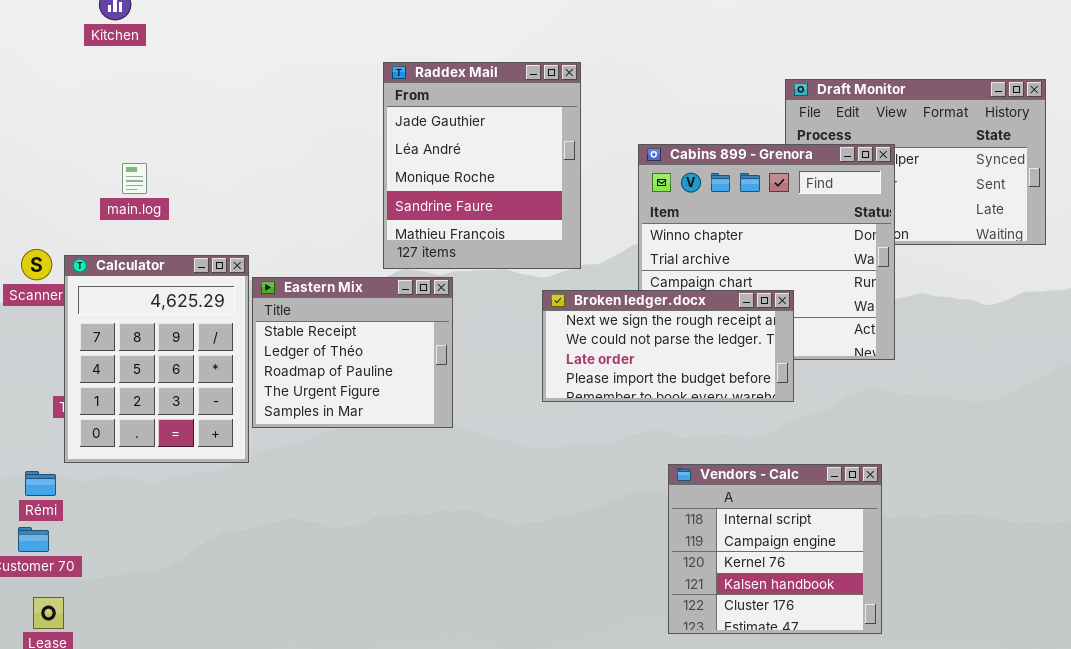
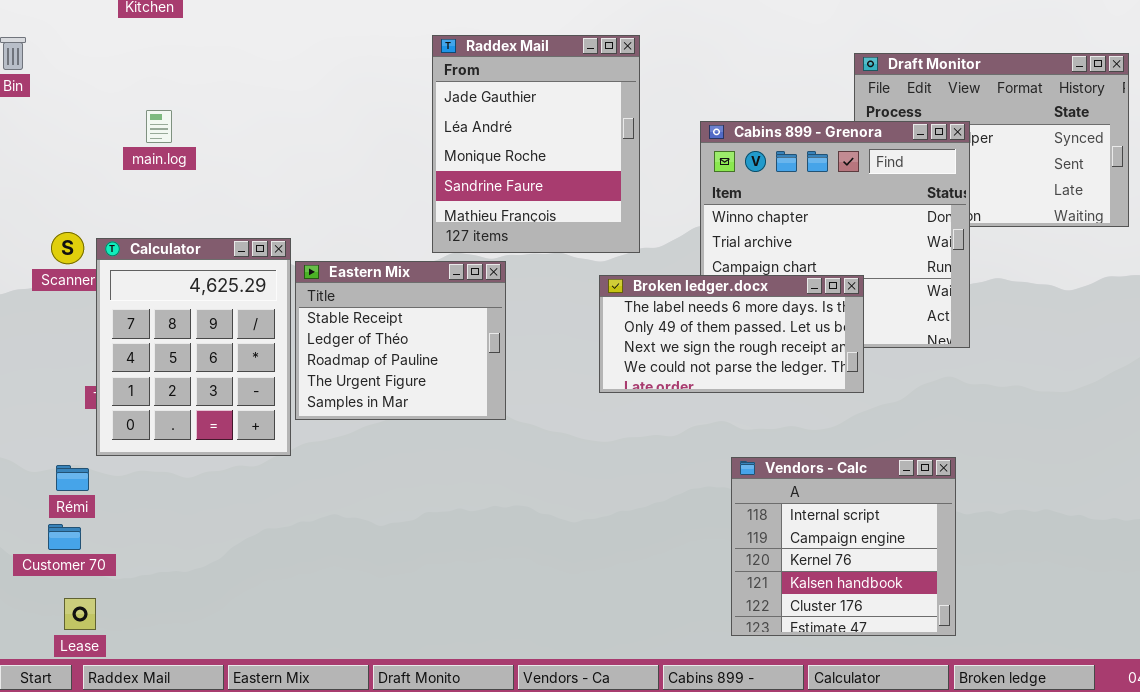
main.log: [122,163,147,194] -> [146,110,172,143], moved
Broken ledger.docx: [542,290,794,402] -> [599,275,864,393], scrolled up 2 rows

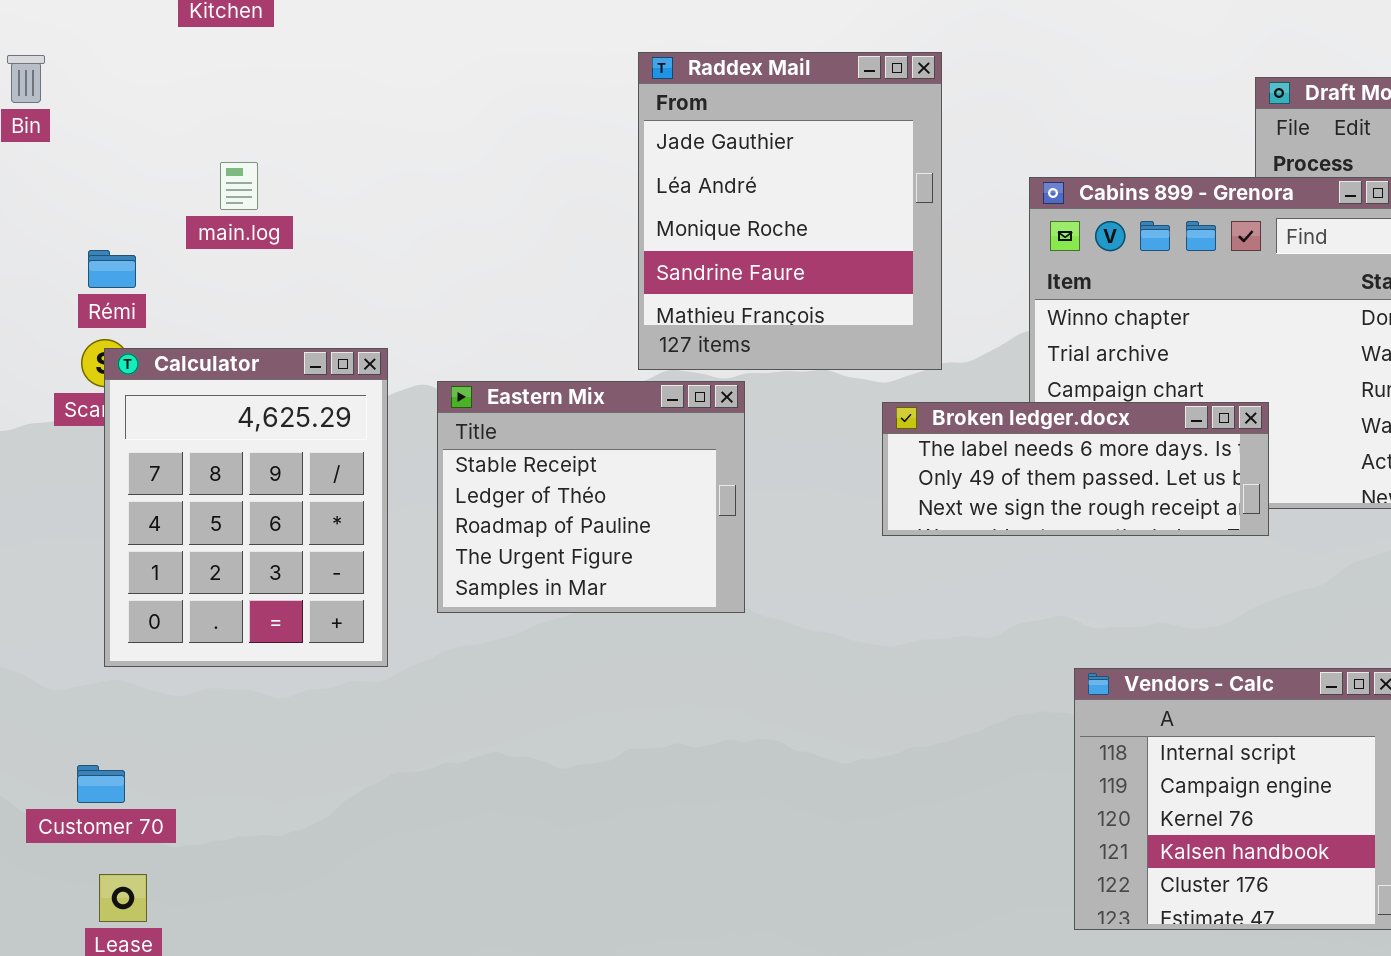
Calculator: [96,238,291,456] -> [104,348,388,667], moved
Broken ledger.docx: [599,275,864,393] -> [882,402,1269,536], resized
Rémi: [56,465,89,491] -> [88,250,136,288], moved

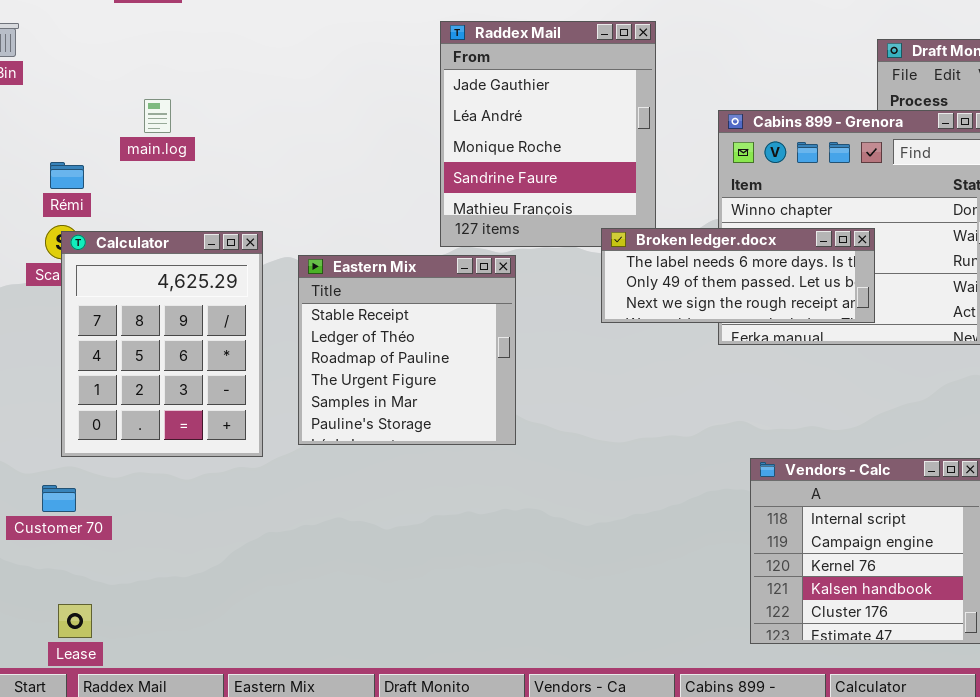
Eastern Mix: [437,381,745,613] -> [298,255,516,445], resized
Broken ledger.docx: [882,402,1269,536] -> [601,228,875,323], moved
Customer 70: [77,765,125,803] -> [42,485,76,512], moved

